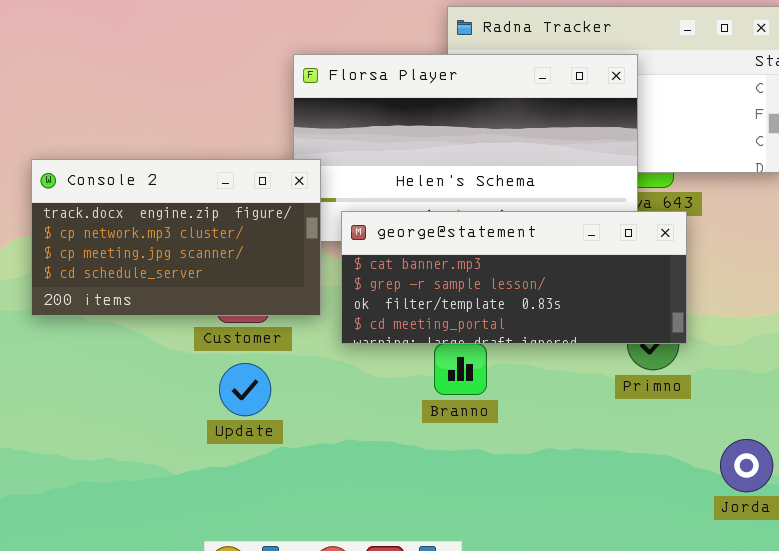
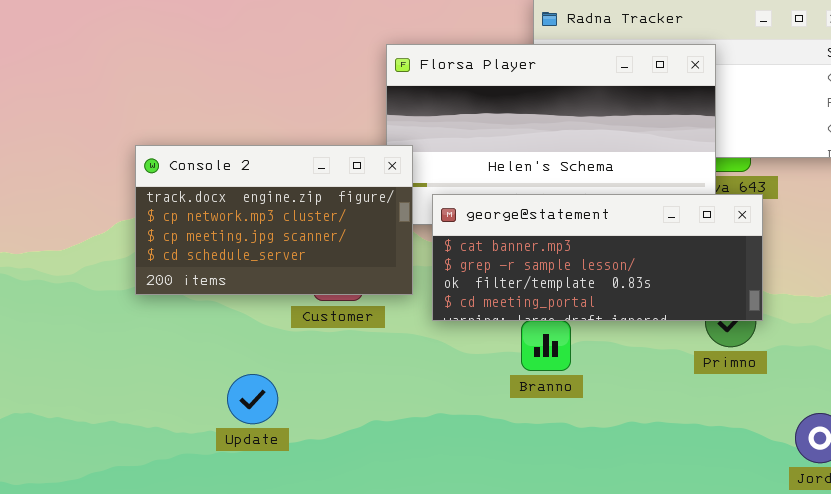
Update: [219,363,271,416] -> [227,374,278,424], moved

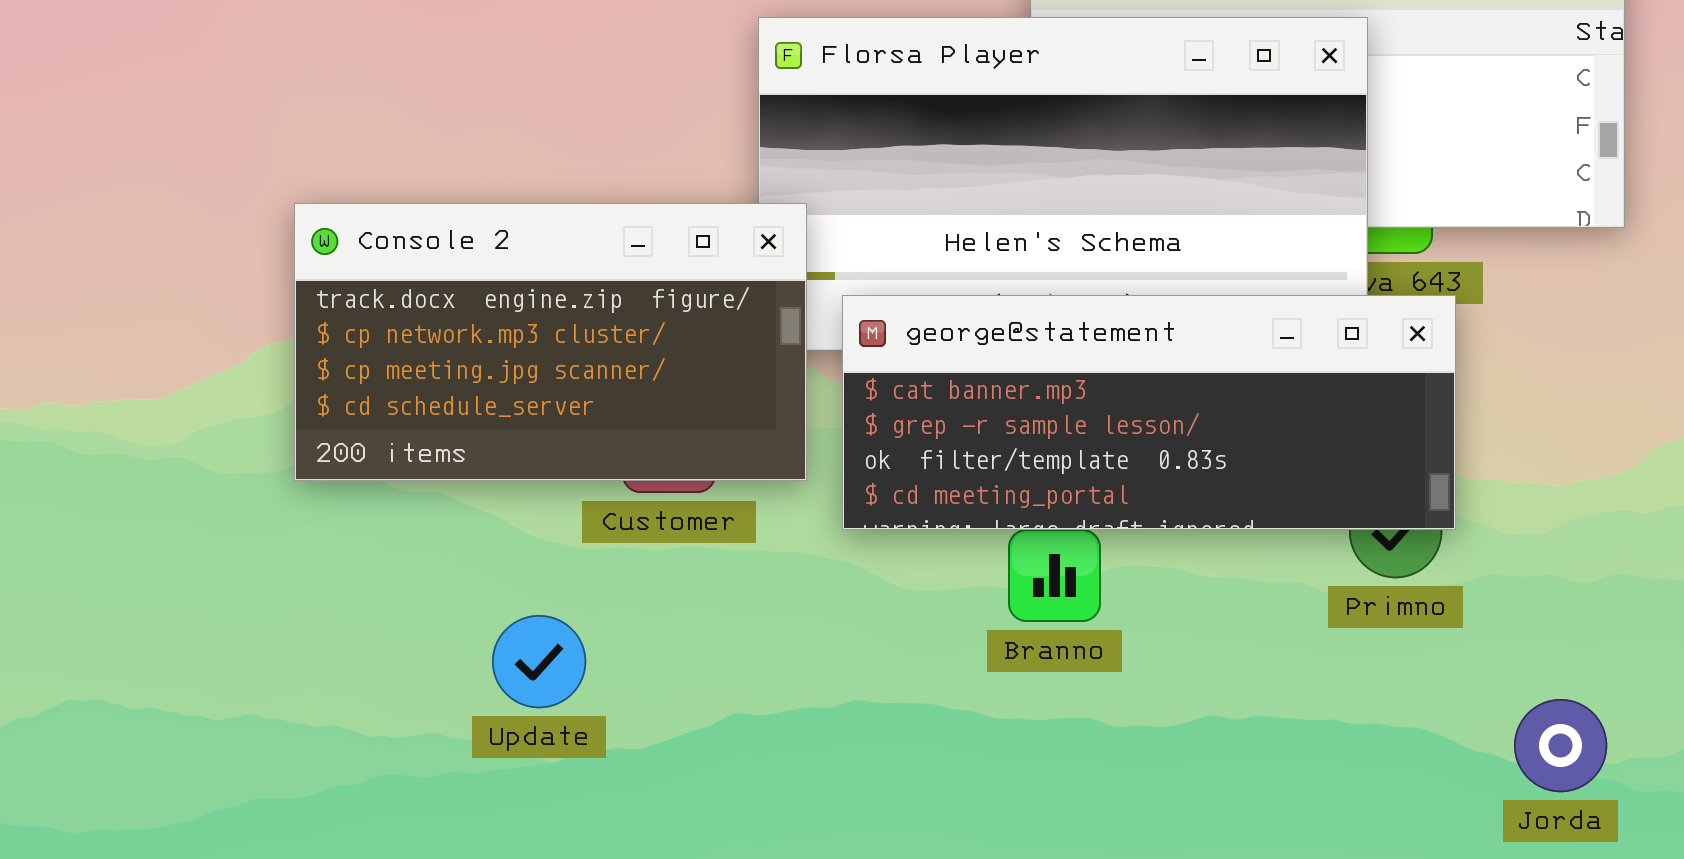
Update: [227,374,278,424] -> [492,615,586,708], moved

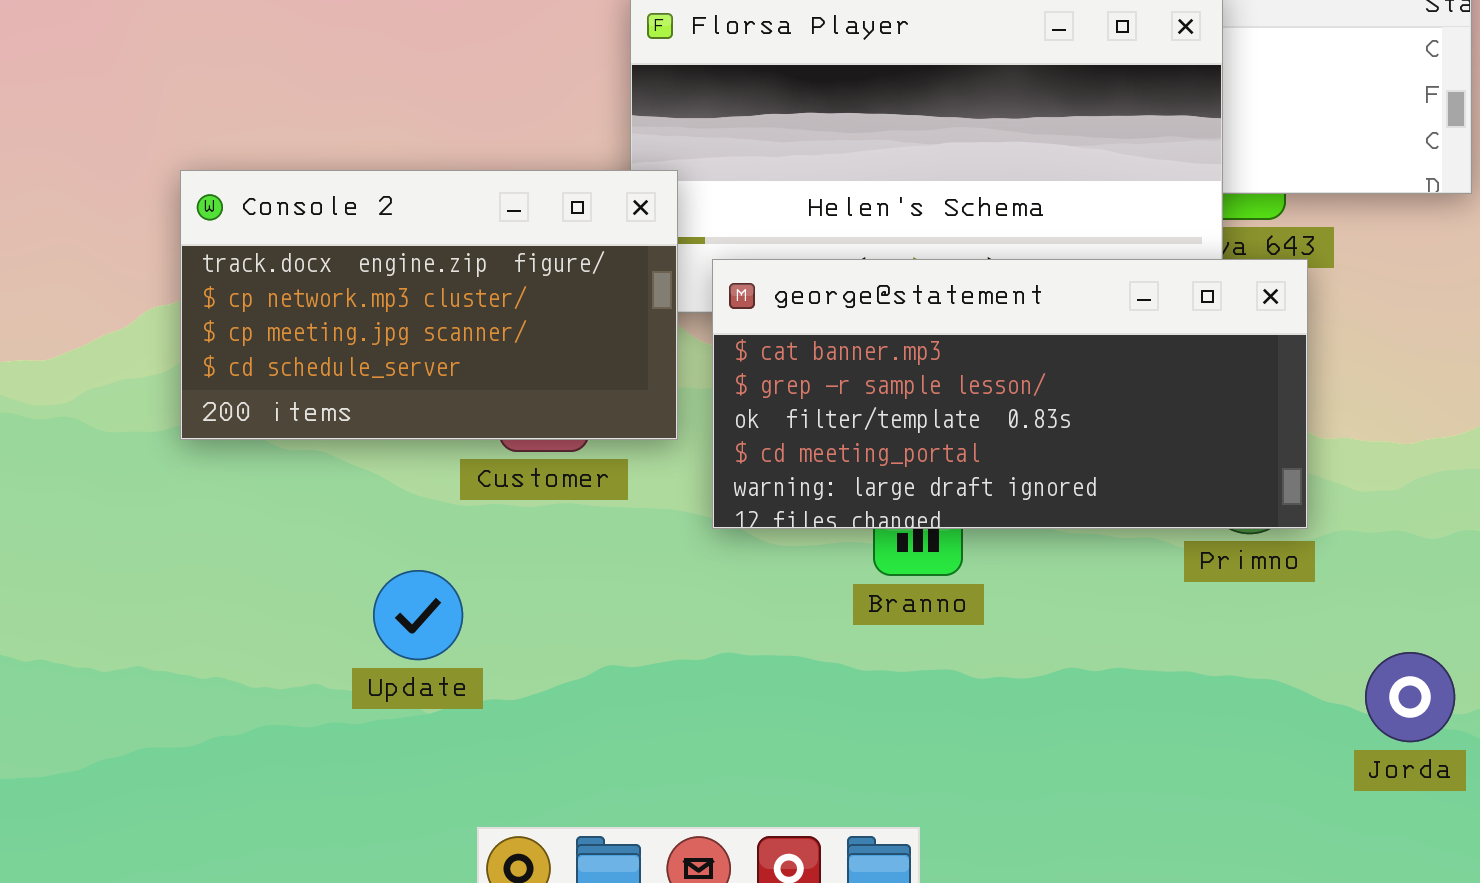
george@statement: [842,295,1456,530] -> [712,259,1308,529], resized

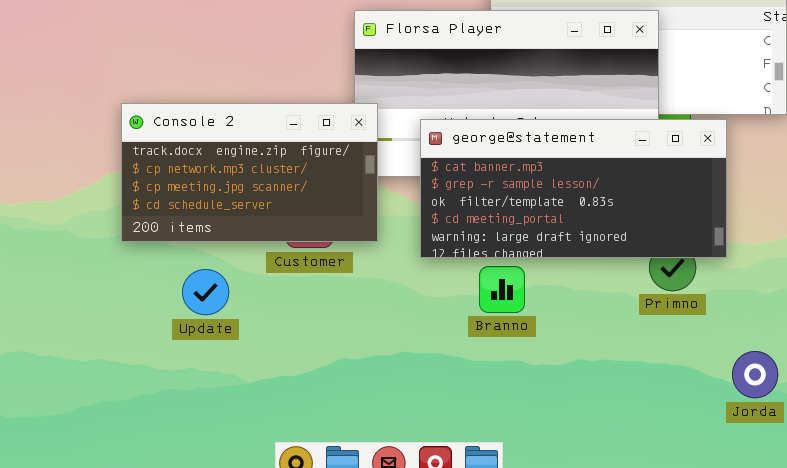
george@statement: [712,259,1308,529] -> [420,119,727,258], moved
Update: [373,570,463,660] -> [182,269,229,315], moved

